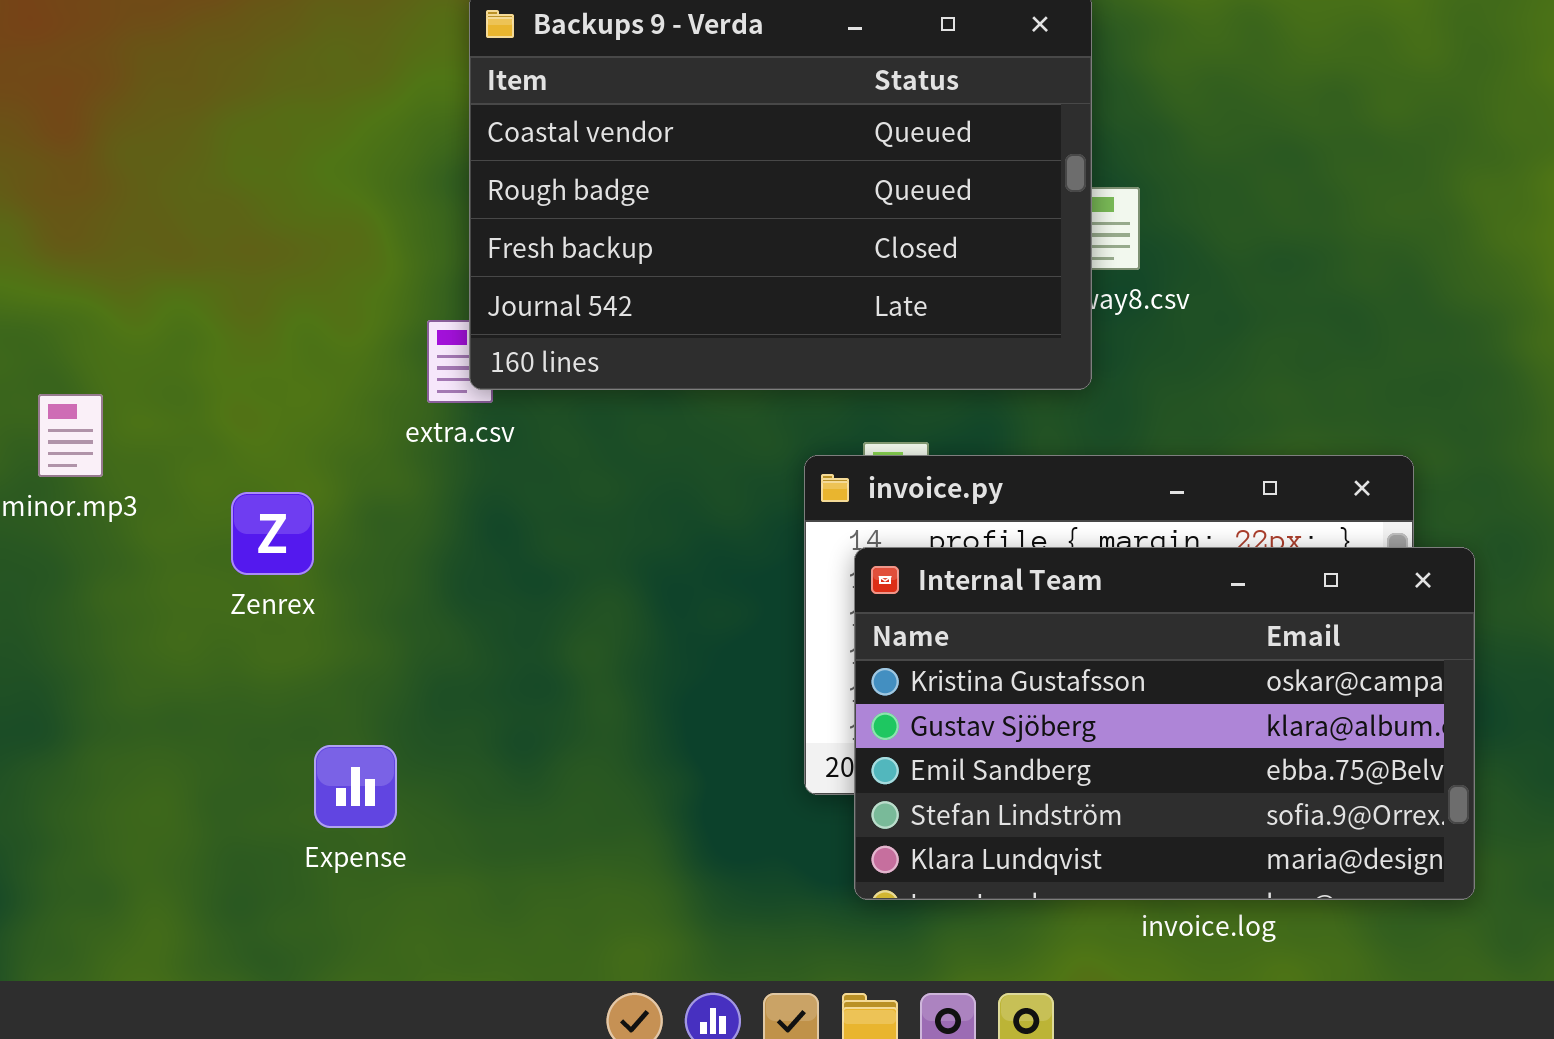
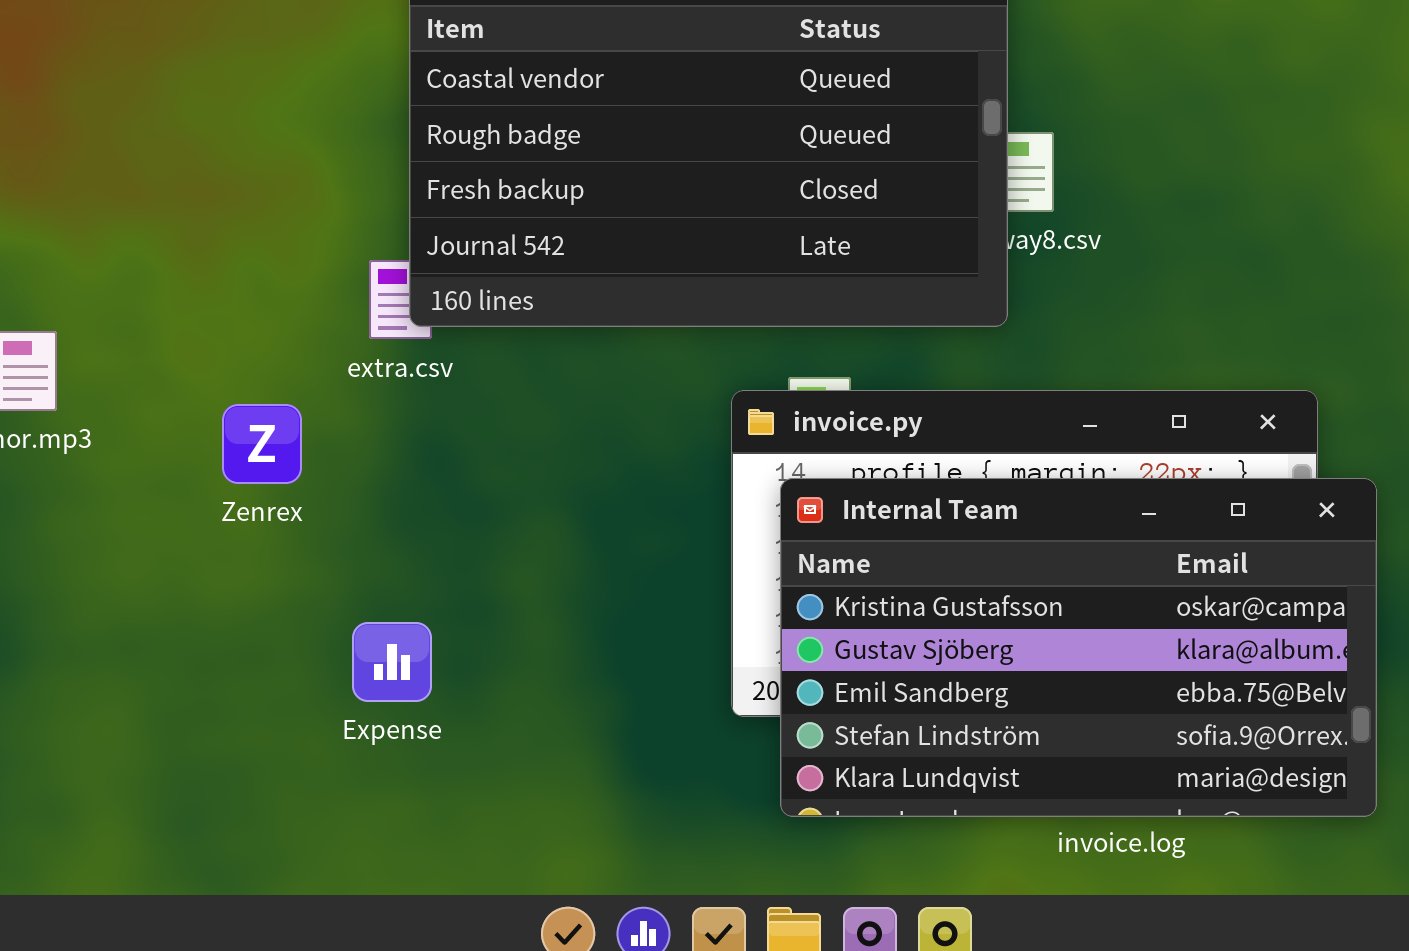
Zenrex: [231,492,314,575] -> [222,404,302,484], moved
Expense: [314,745,397,828] -> [352,622,432,702], moved

